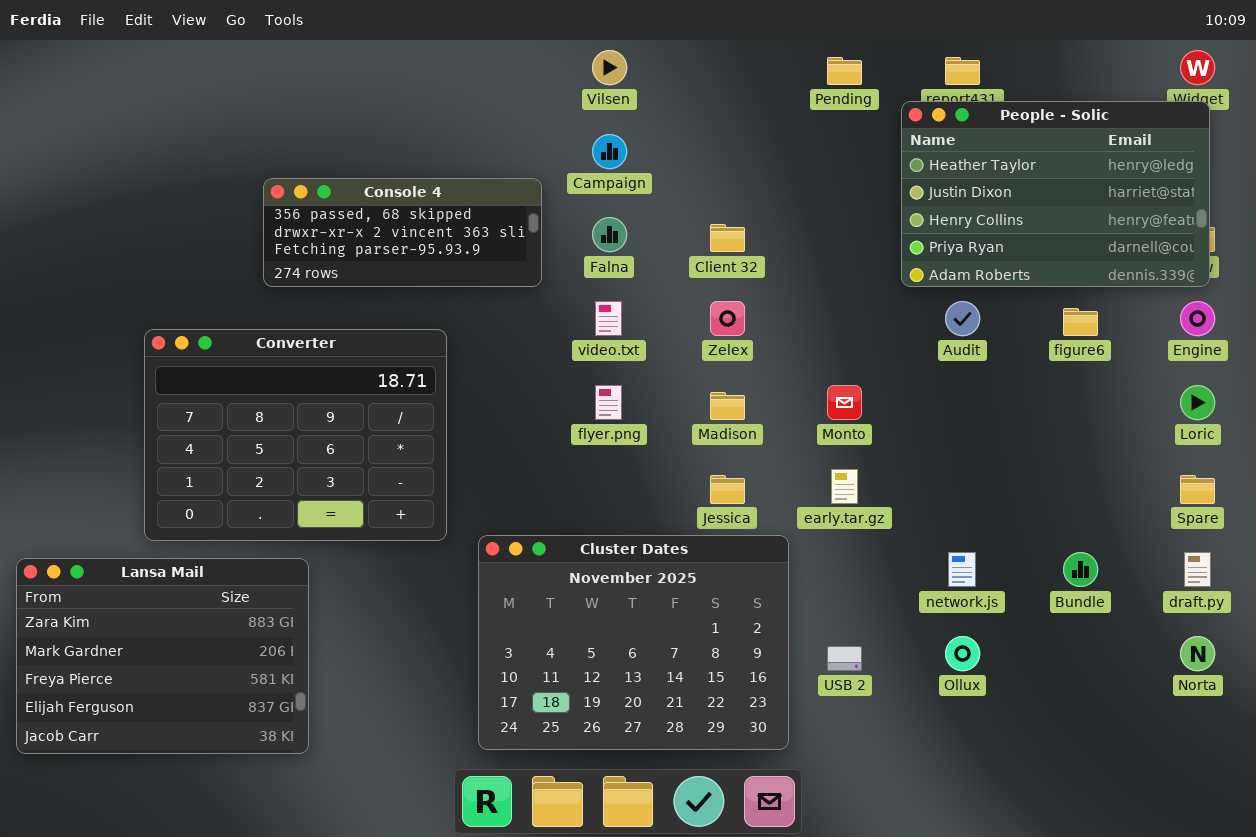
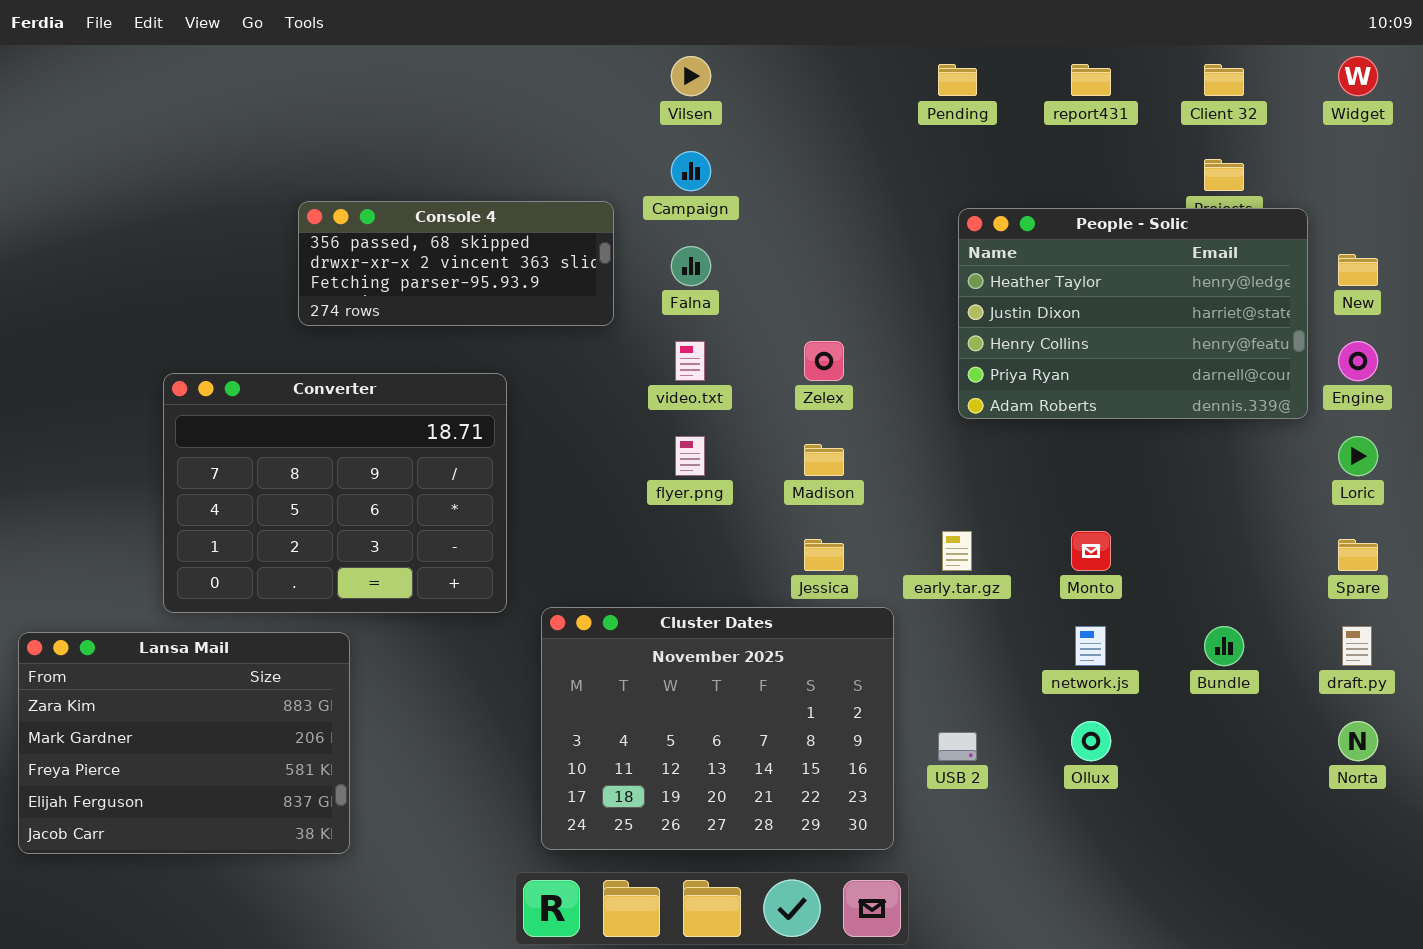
People - Solic: [901,101,1210,287] -> [958,208,1308,419], moved
Client 32: [710,224,745,252] -> [1204,64,1244,96], moved
Monto: [827,385,862,420] -> [1071,531,1111,571], moved

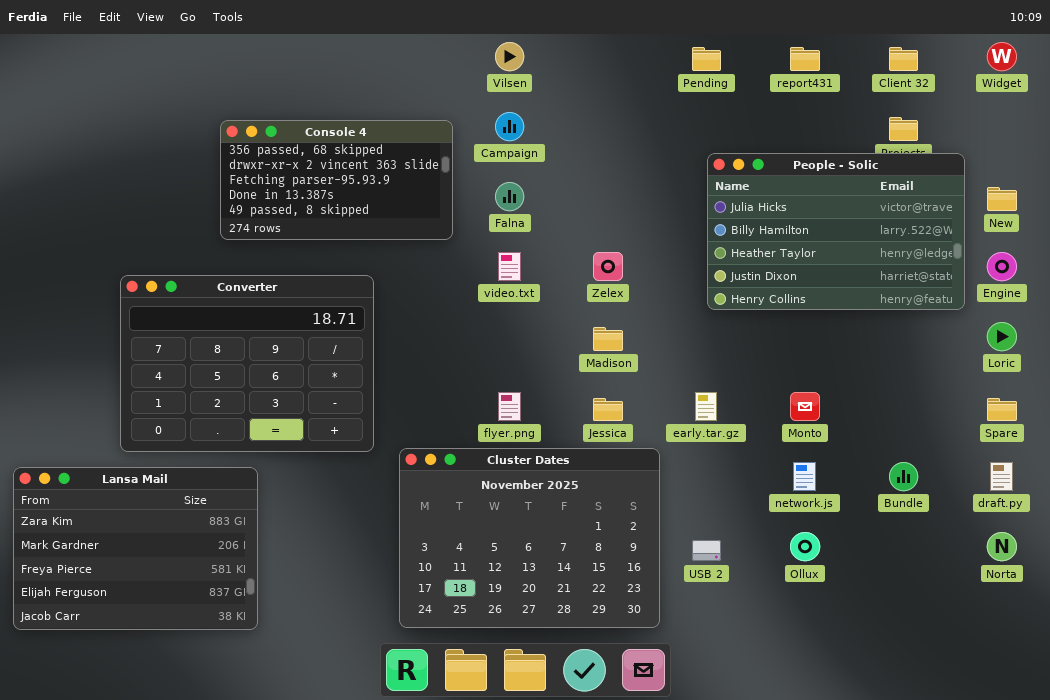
Console 4: [298,201,614,326] -> [220,120,453,240], resized
People - Solic: [958,208,1308,419] -> [707,153,965,310], scrolled up 2 rows
flyer.png: [675,436,705,476] -> [498,392,521,421], moved

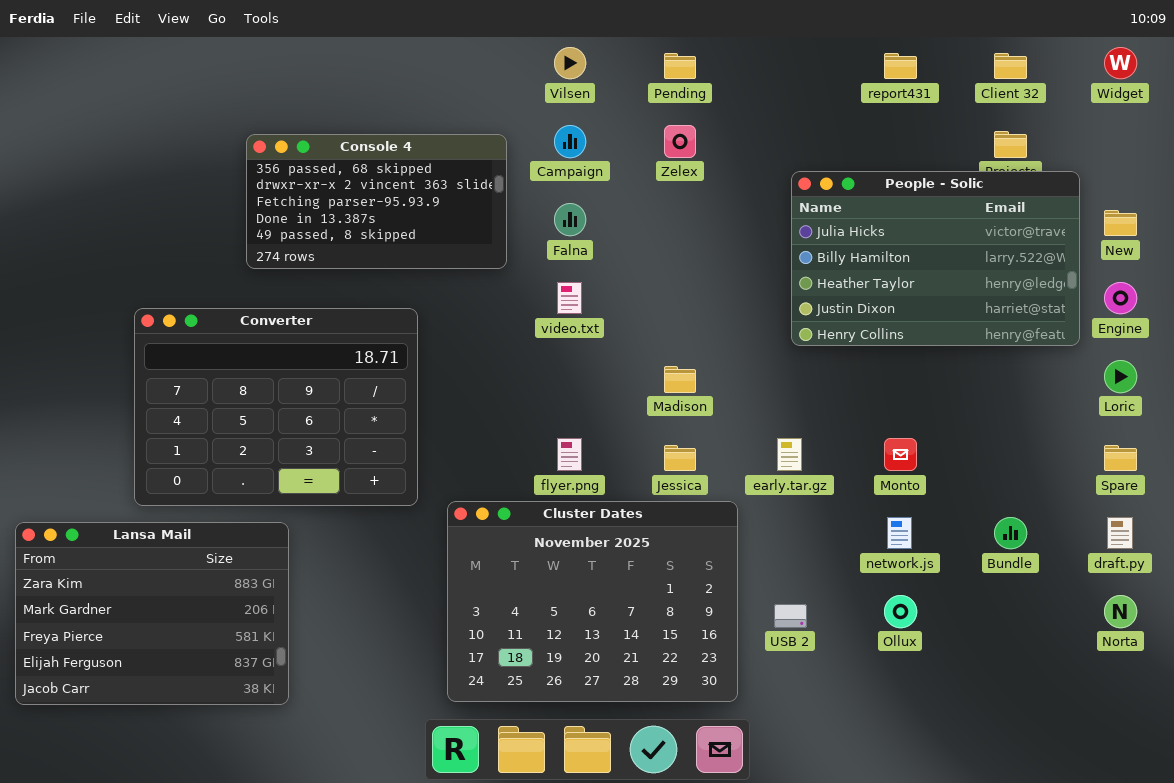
Pending: [692,47,721,71] -> [664,53,696,79], moved
Zelex: [593,252,623,281] -> [664,125,696,158], moved

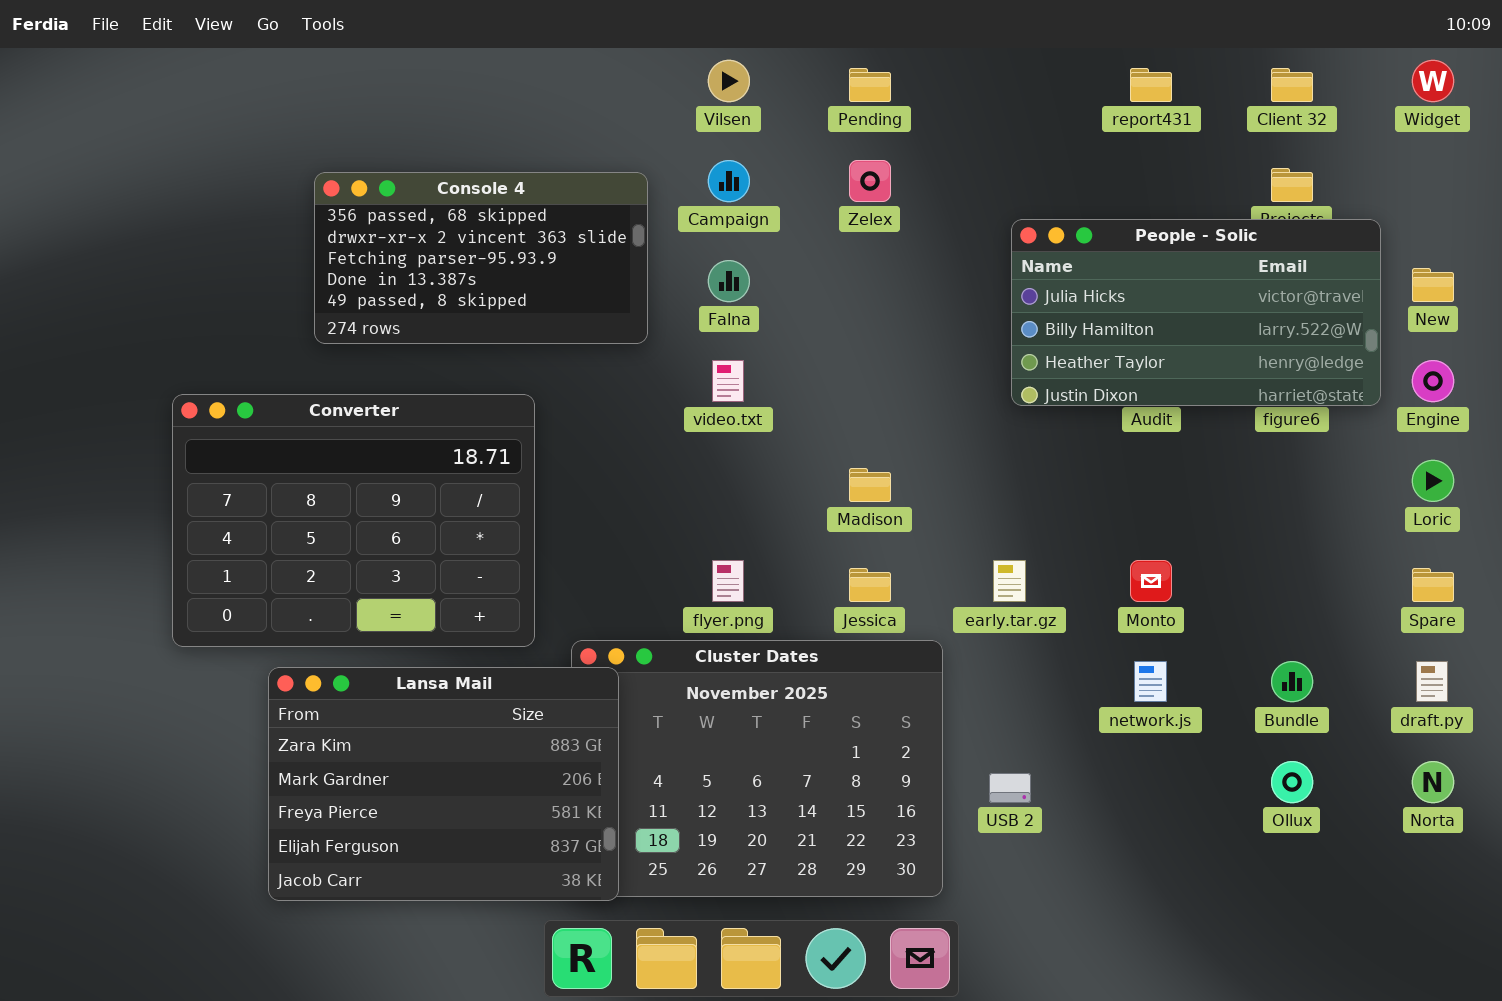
People - Solic: [791,171,1080,346] -> [1011,219,1381,406], resized
Lansa Mail: [15,522,289,705] -> [268,667,619,901], moved
Ollux: [884,595,917,628] -> [1271,761,1313,803], moved

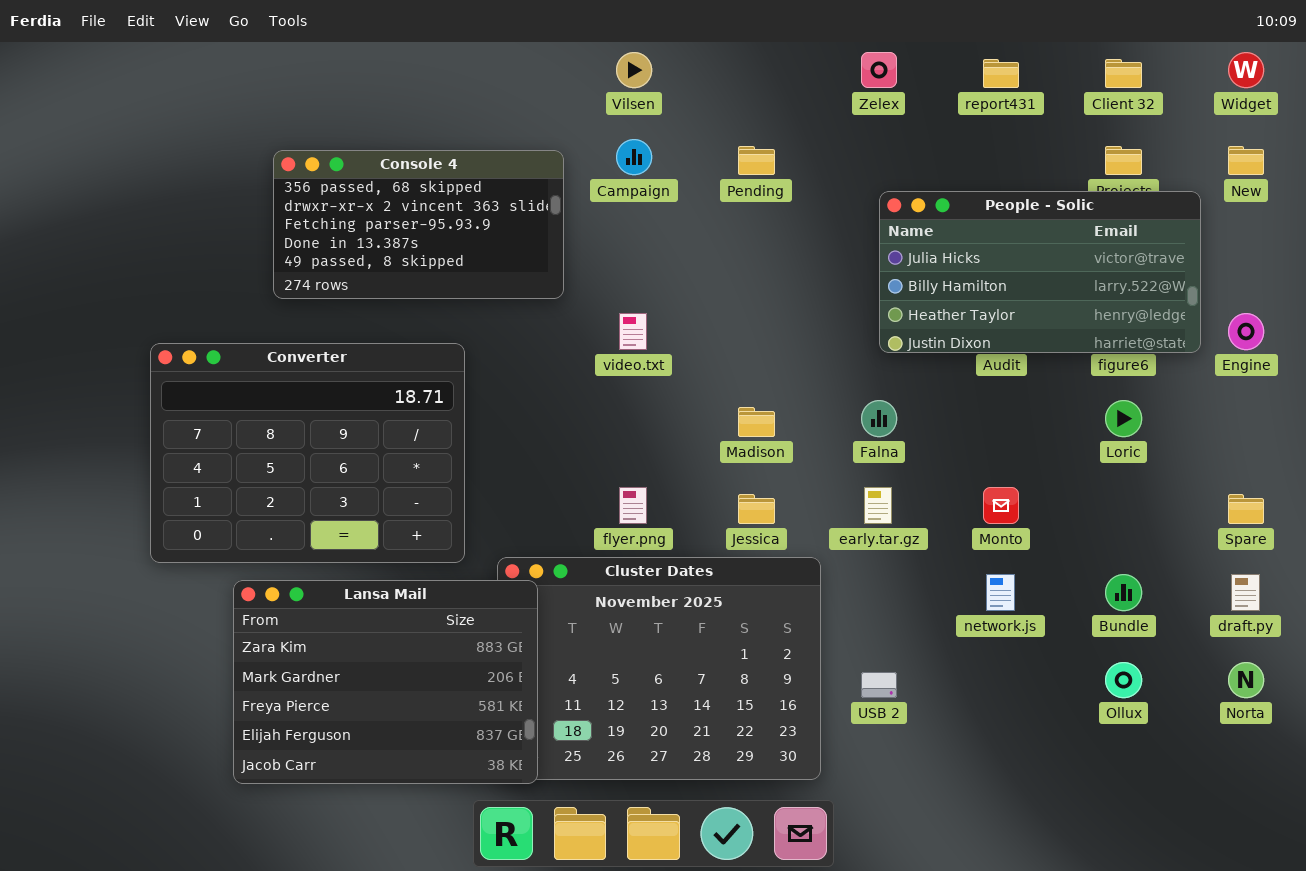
Pending: [849,68,891,102] -> [738,146,775,175], moved
Zelex: [849,160,891,202] -> [861,52,897,88], moved
Falna: [708,260,750,302] -> [861,400,897,437], moved
New: [1412,268,1454,302] -> [1228,146,1264,175], moved
Loric: [1412,460,1454,502] -> [1105,400,1142,437], moved

